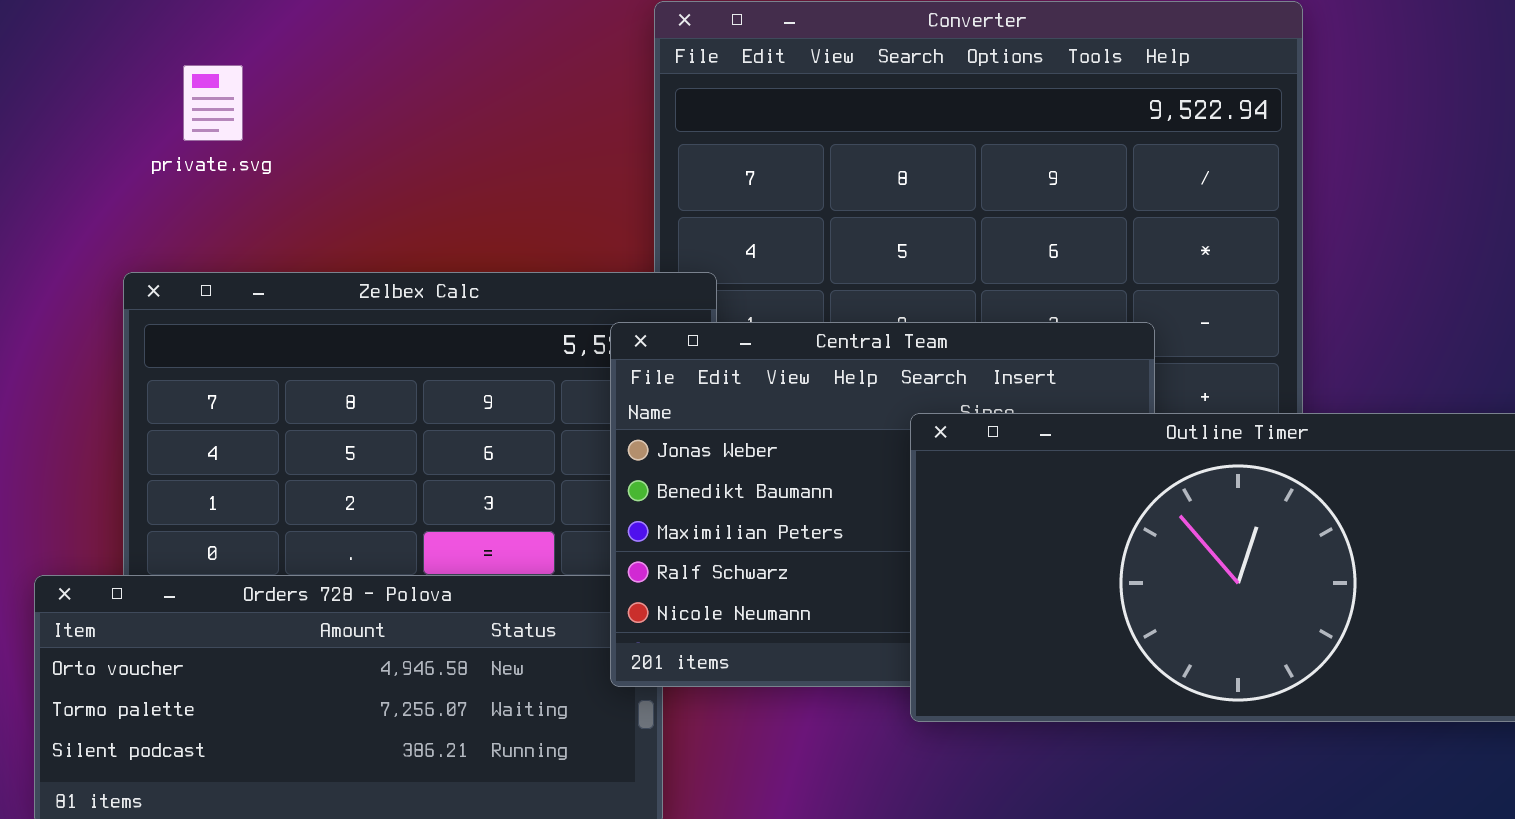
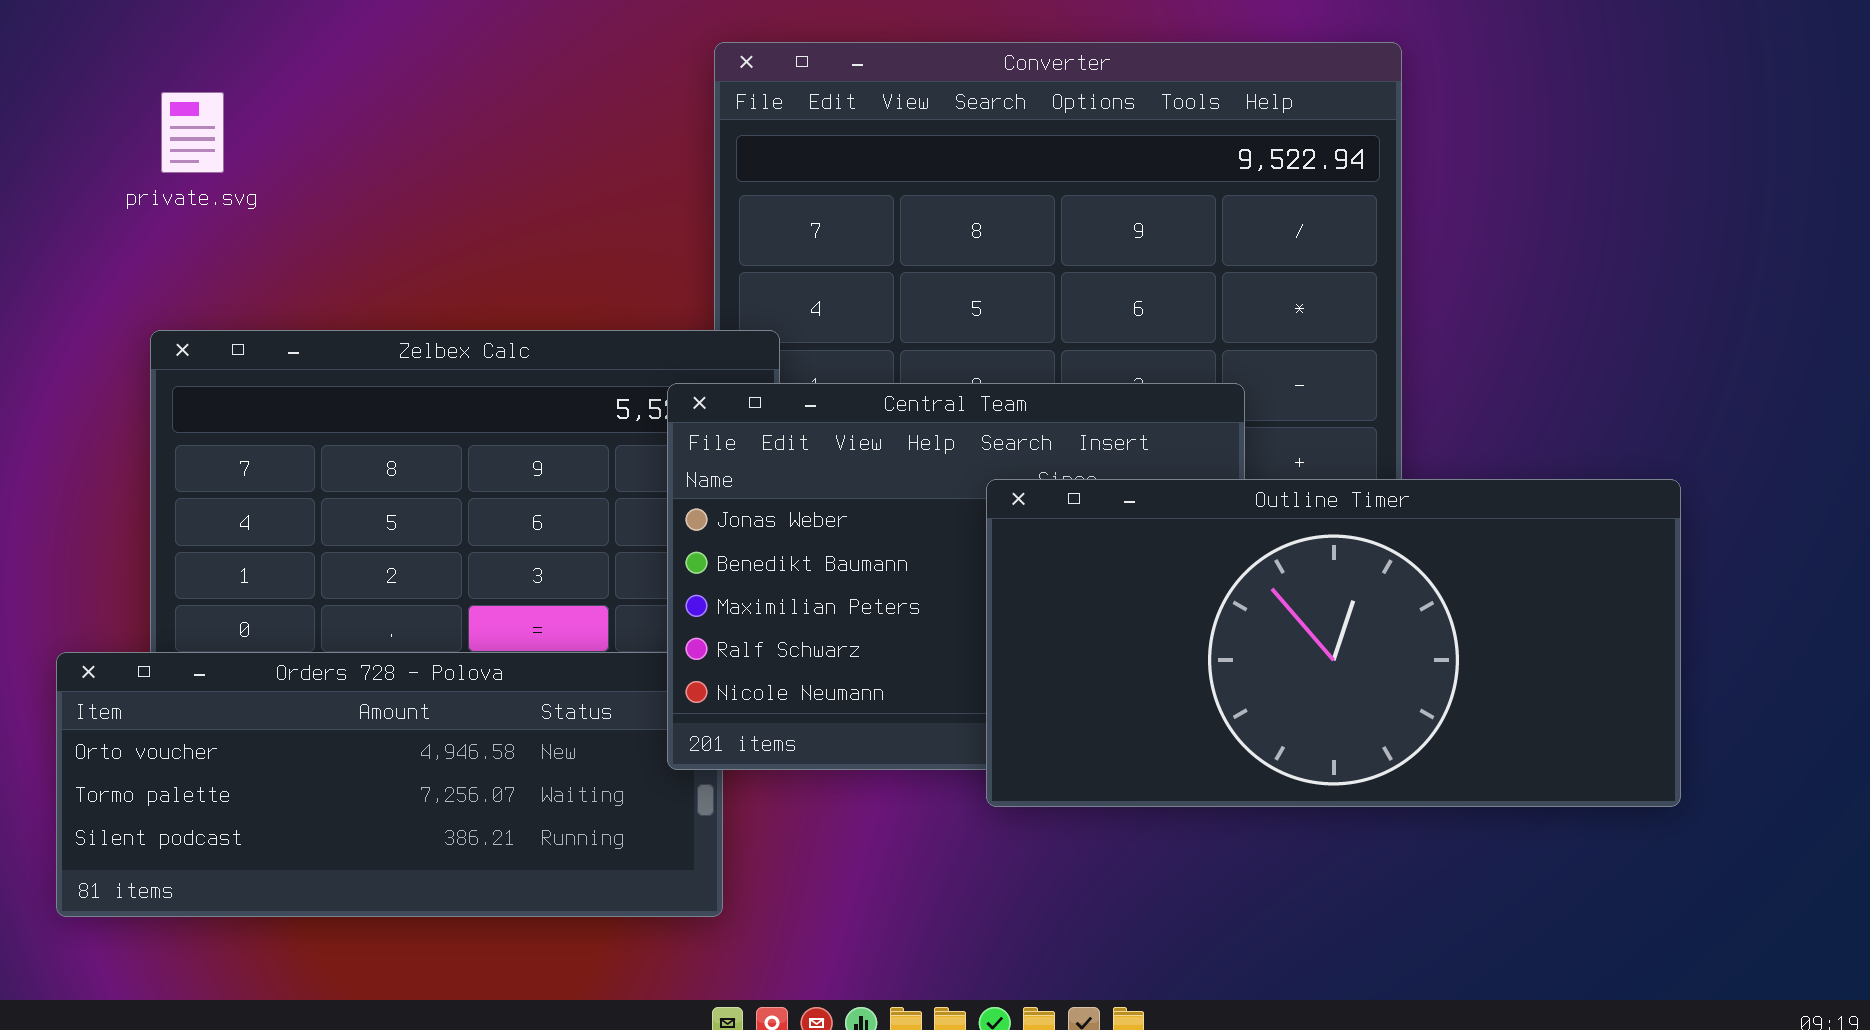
private.svg: [183,65,243,141] -> [161,92,224,173], moved

